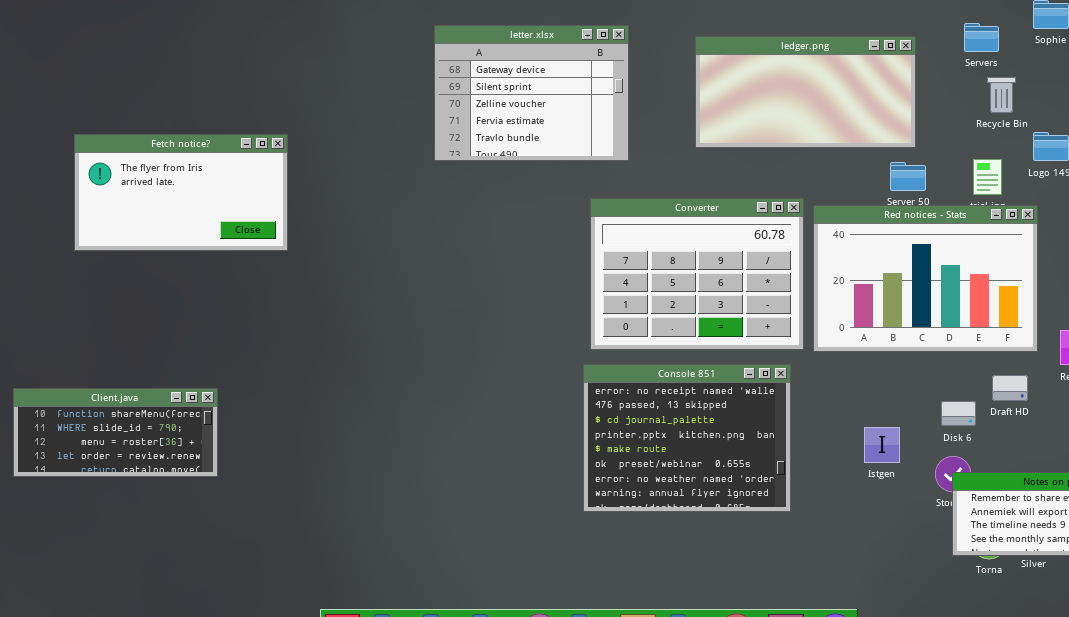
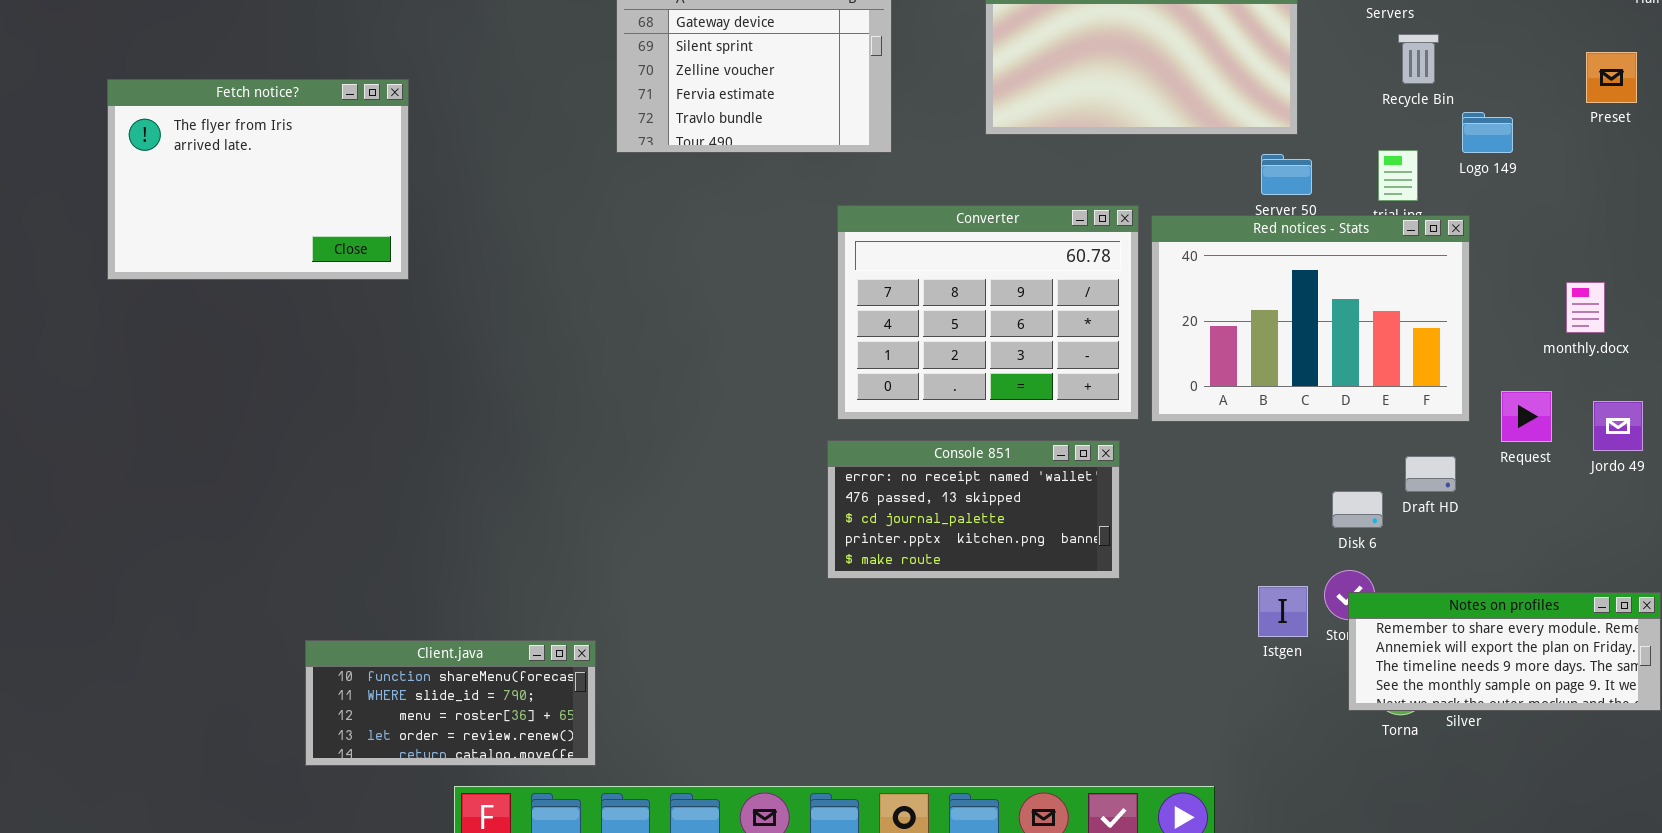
Fetch notice?: [74,134,288,251] -> [107,79,409,280], resized
Console 851: [583,364,791,512] -> [827,440,1120,579], resized
Client.java: [13,388,218,477] -> [305,640,596,766], moved
Istgen: [864,427,900,463] -> [1258,586,1308,637], moved

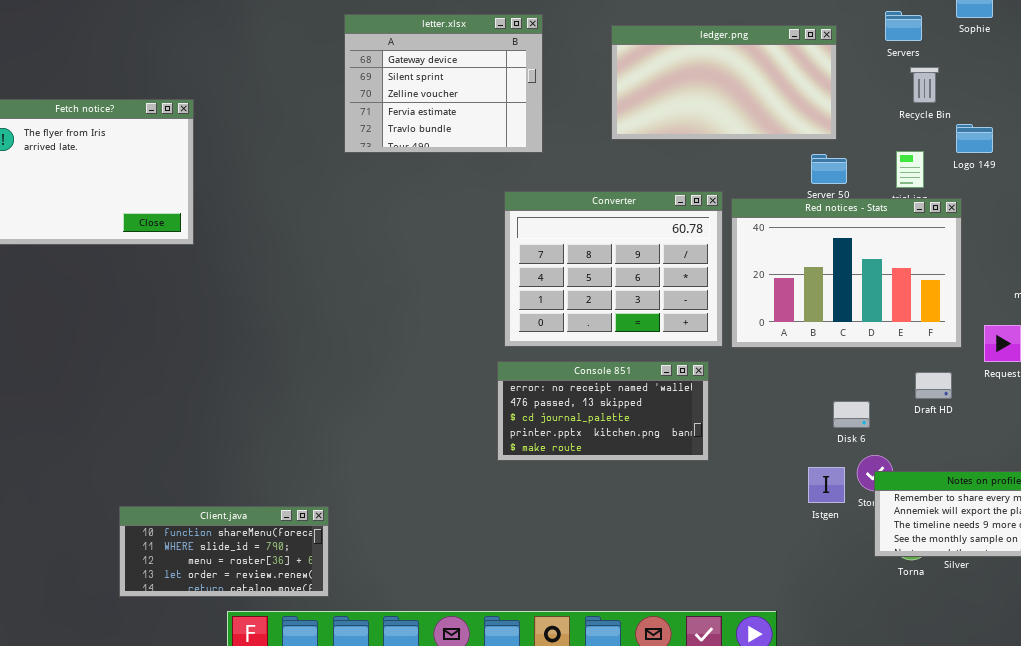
Disk 6: [1332,491,1383,528] -> [833,401,870,428], moved

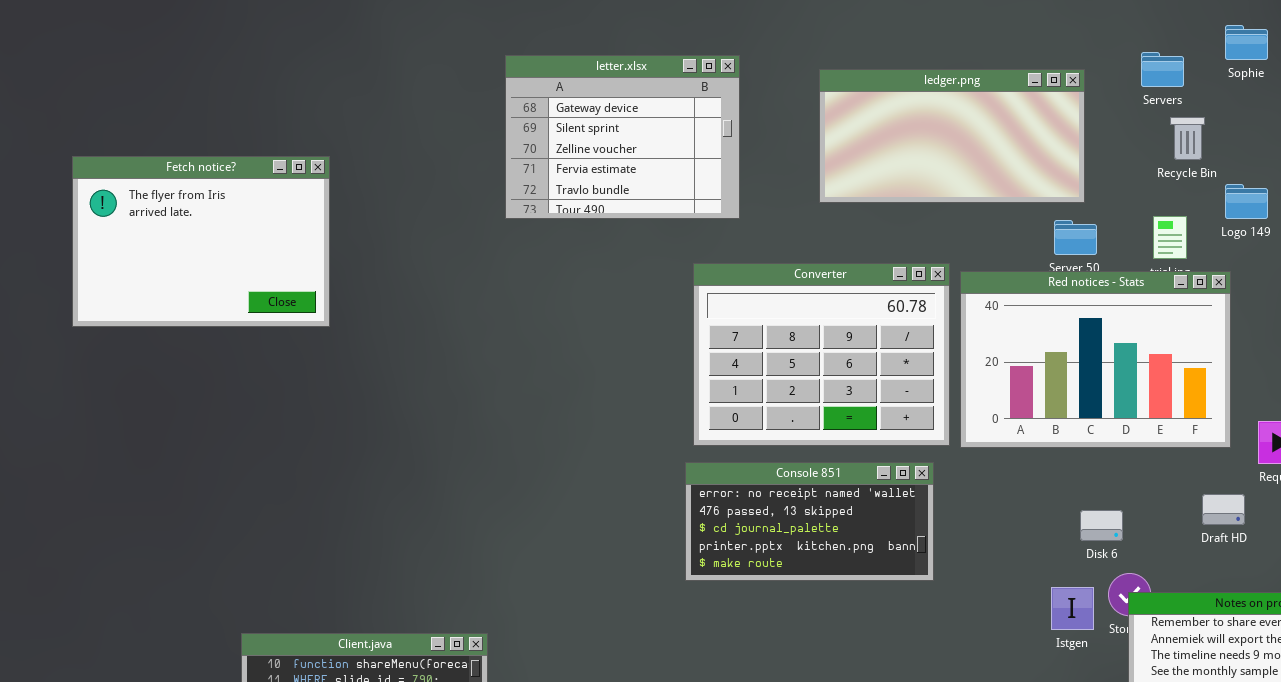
Draft HD: [915,372,952,399] -> [1202,494,1245,525], moved

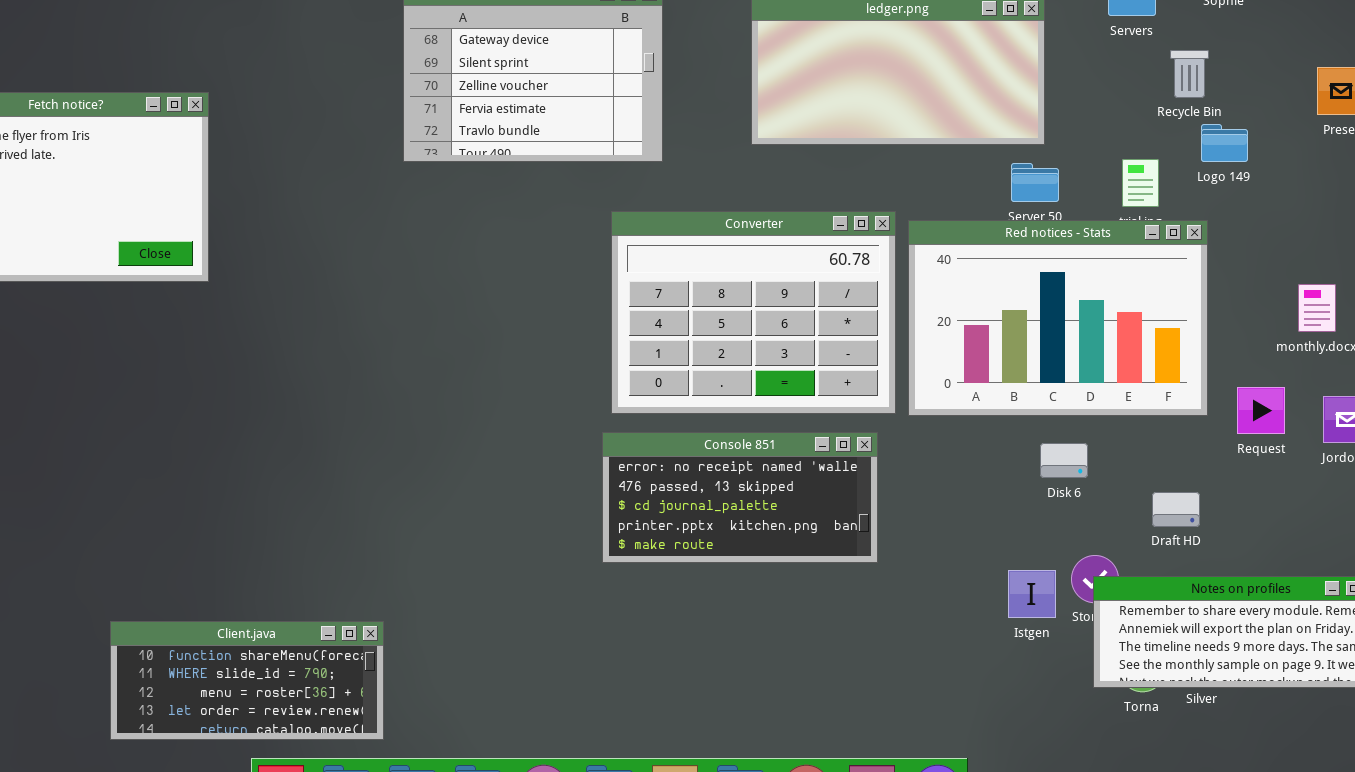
Recycle Bin: [1170,117,1205,160] -> [1170,50,1209,98], moved
Draft HD: [1202,494,1245,525] -> [1152,492,1200,527], moved
Disk 6: [1080,510,1123,541] -> [1040,443,1088,478], moved

